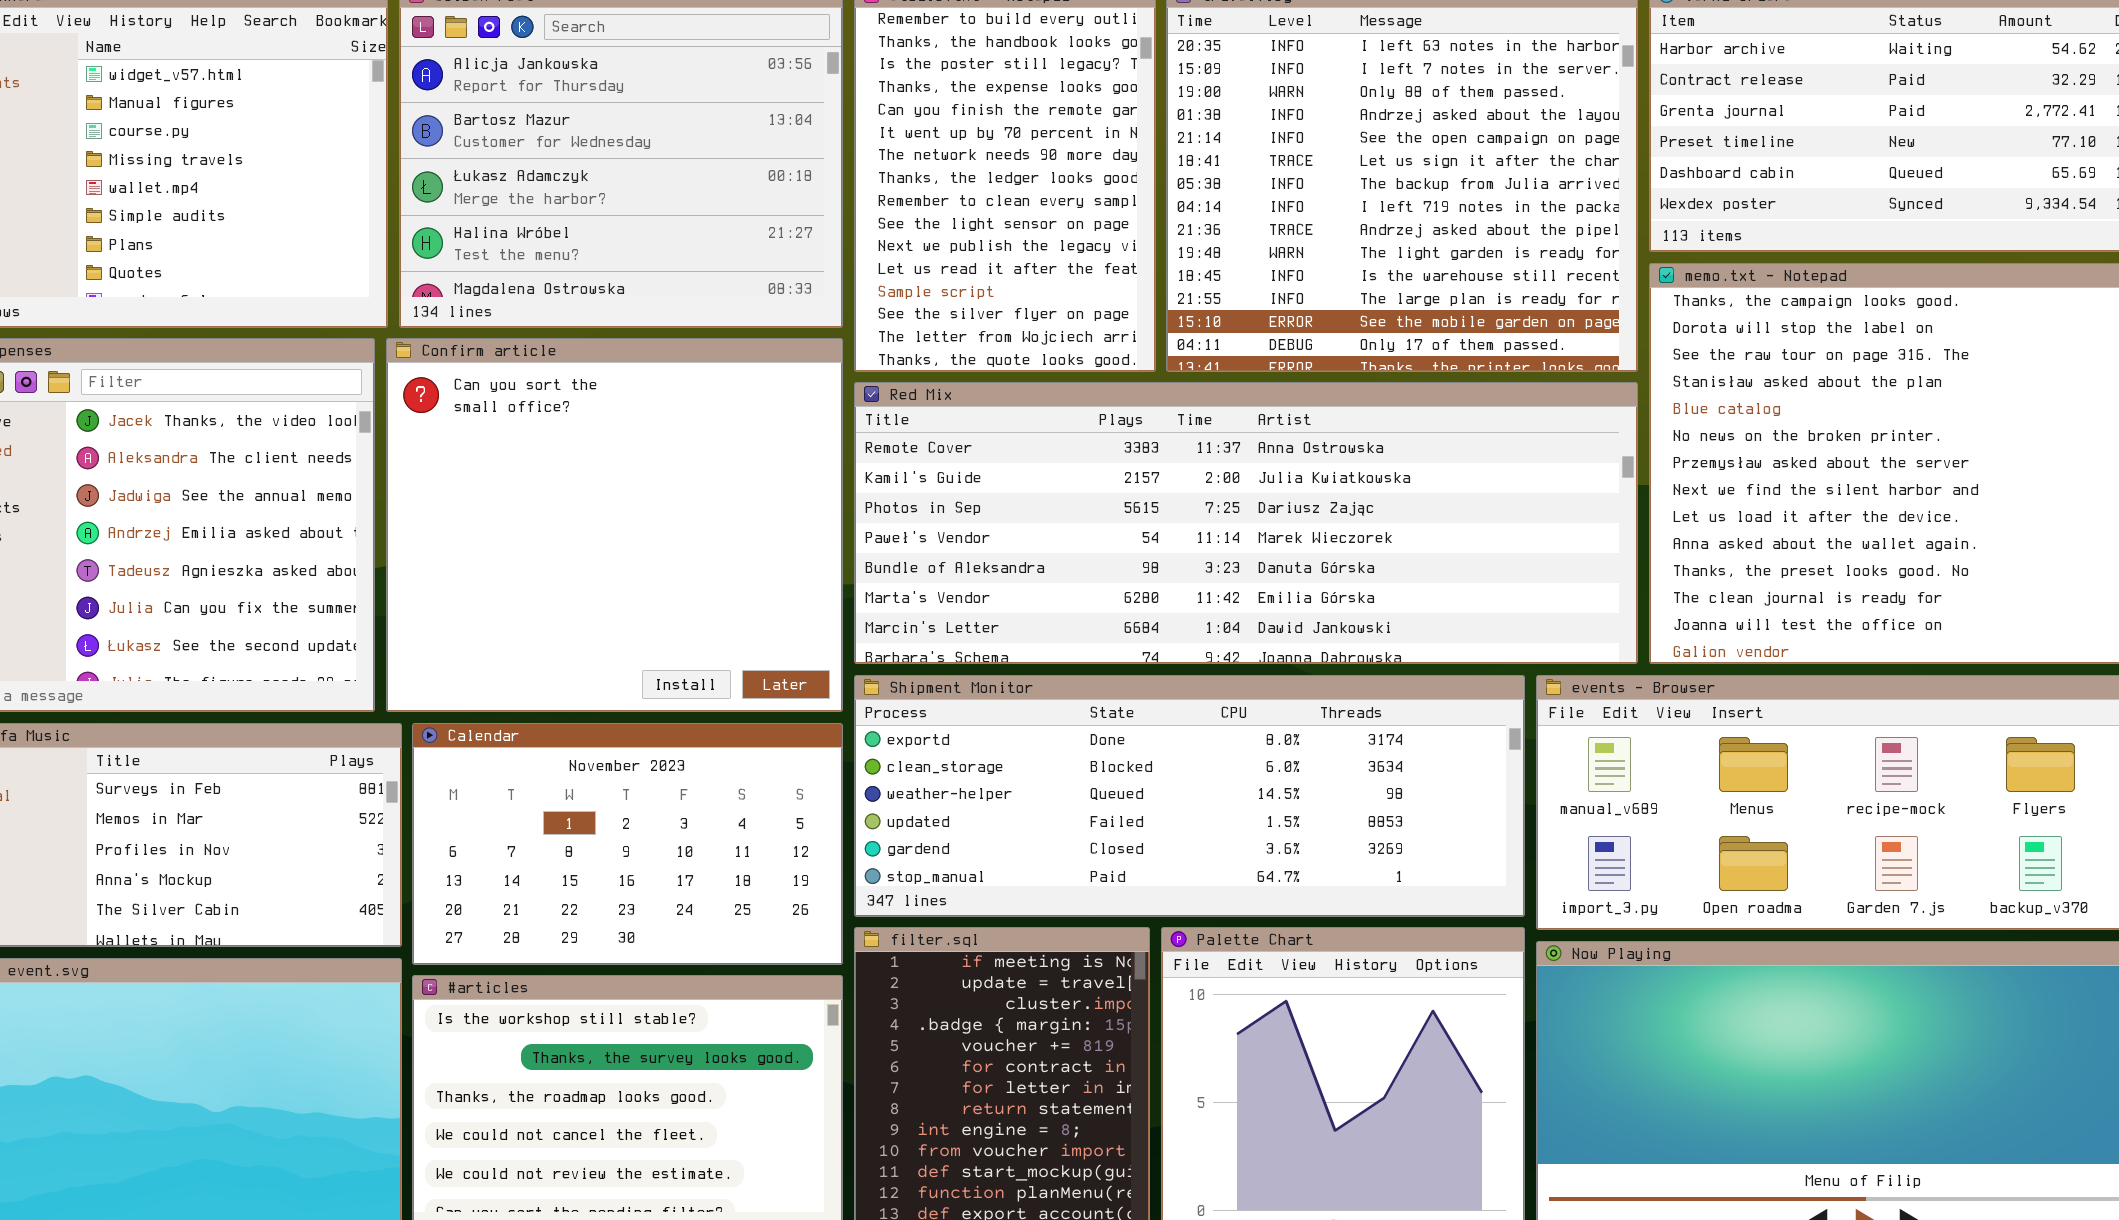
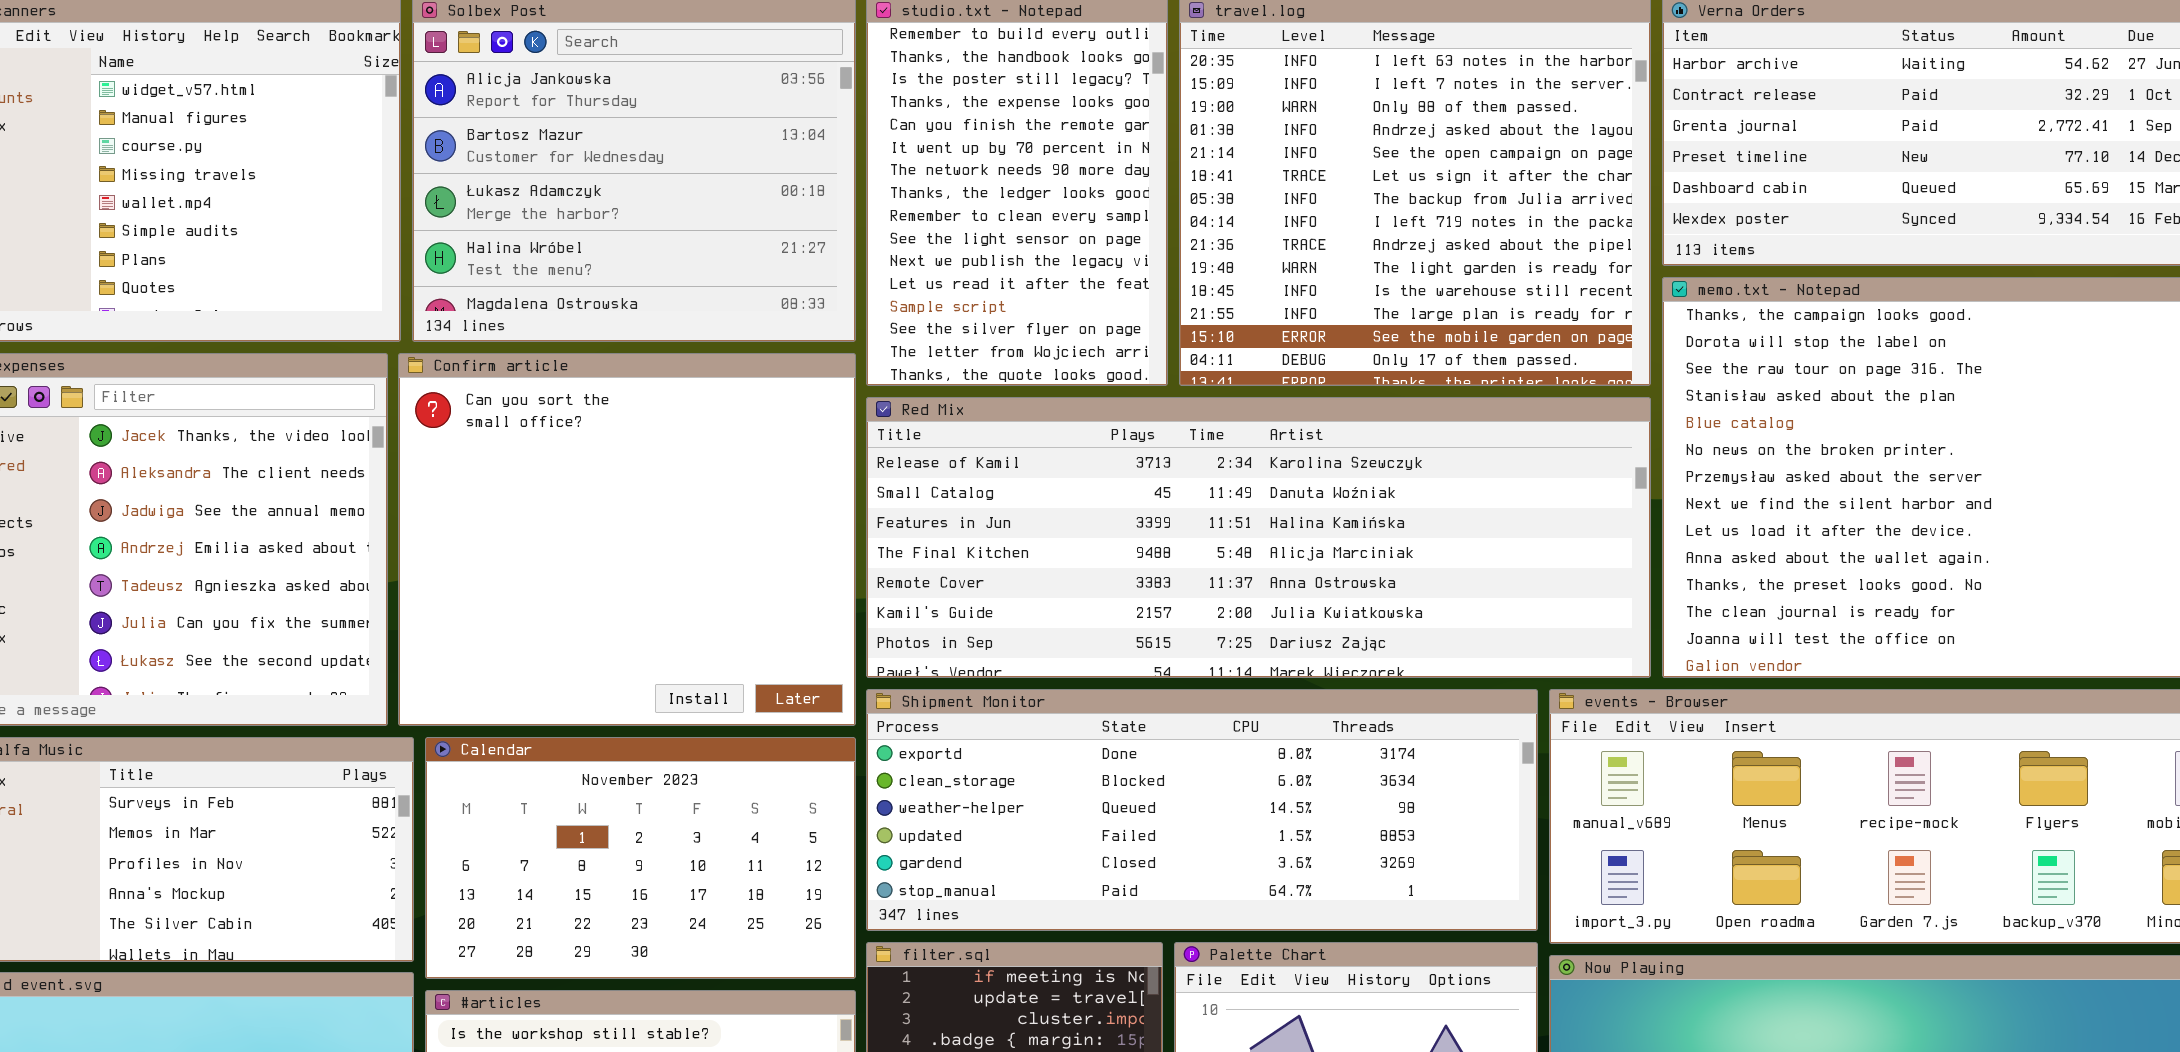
Red Mix: [854,382,1638,664] -> [866,397,1651,678], scrolled up 4 rows

